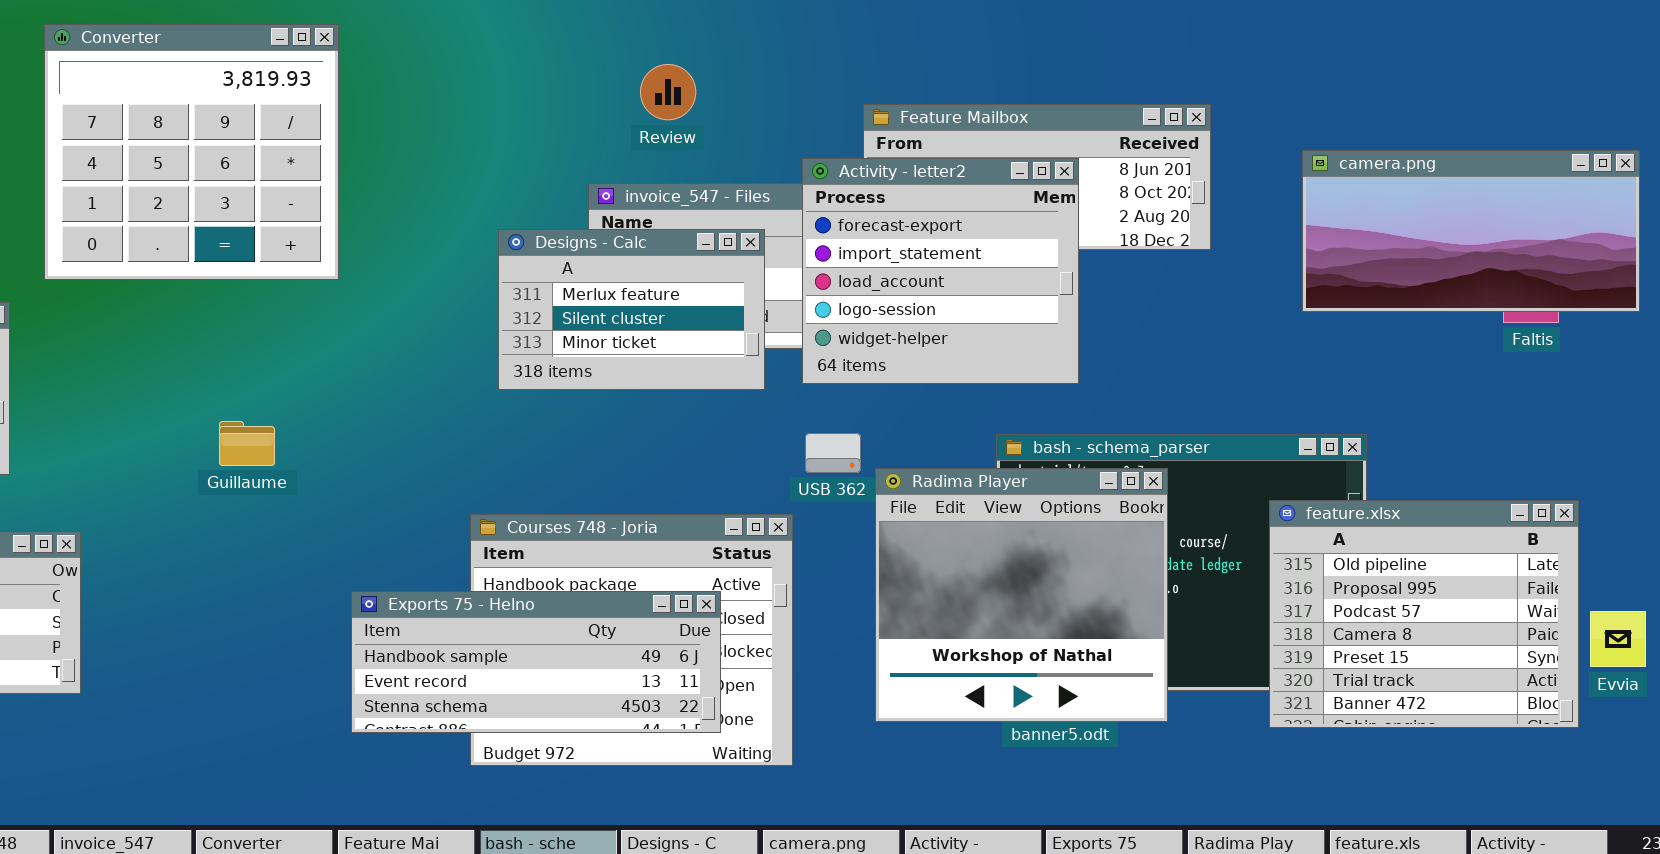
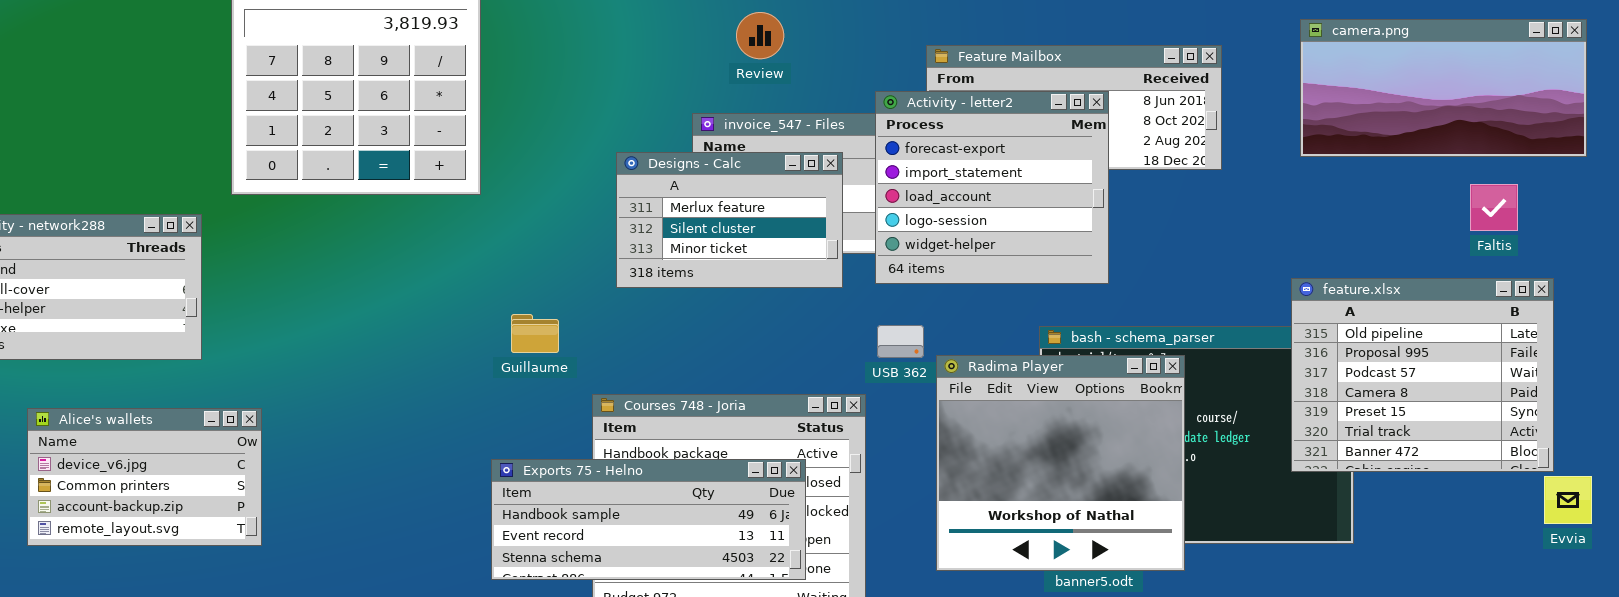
camera.png: [1302,150,1640,312] -> [1300,19,1587,157], moved
Guillaume: [219,421,275,466] -> [511,314,559,353], moved
feature.xlsx: [1269,500,1579,728] -> [1291,278,1554,472], moved

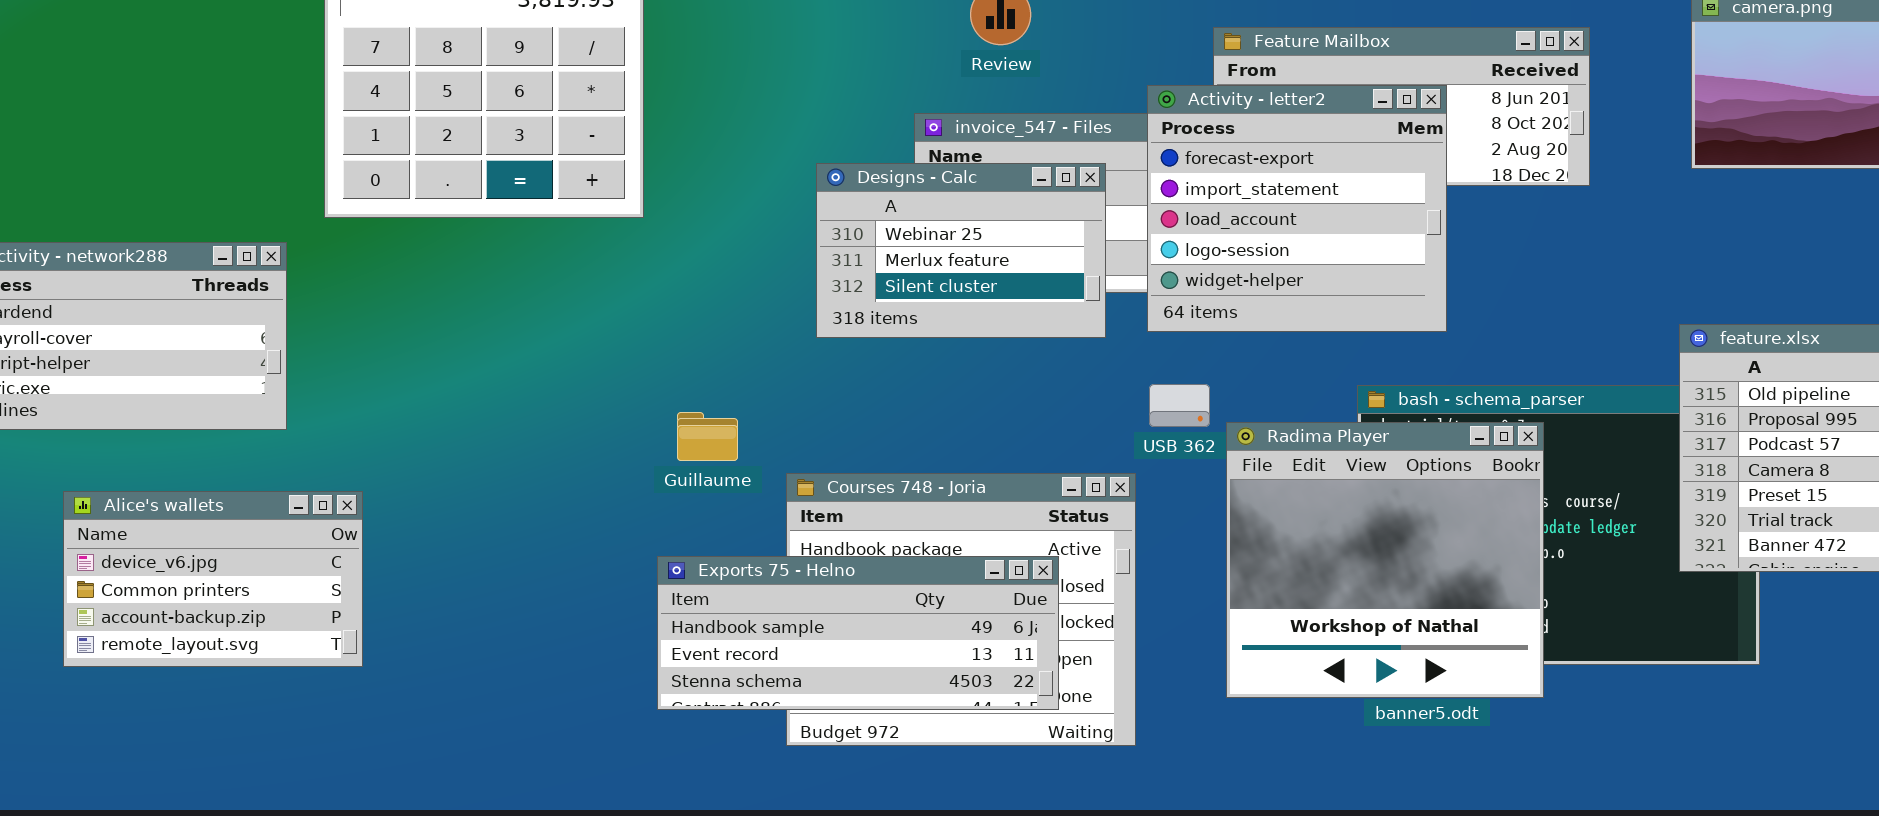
Designs - Calc: [616,152,843,288] -> [816,163,1106,338], scrolled up 1 row
Guillaume: [511,314,559,353] -> [677,412,738,461], moved

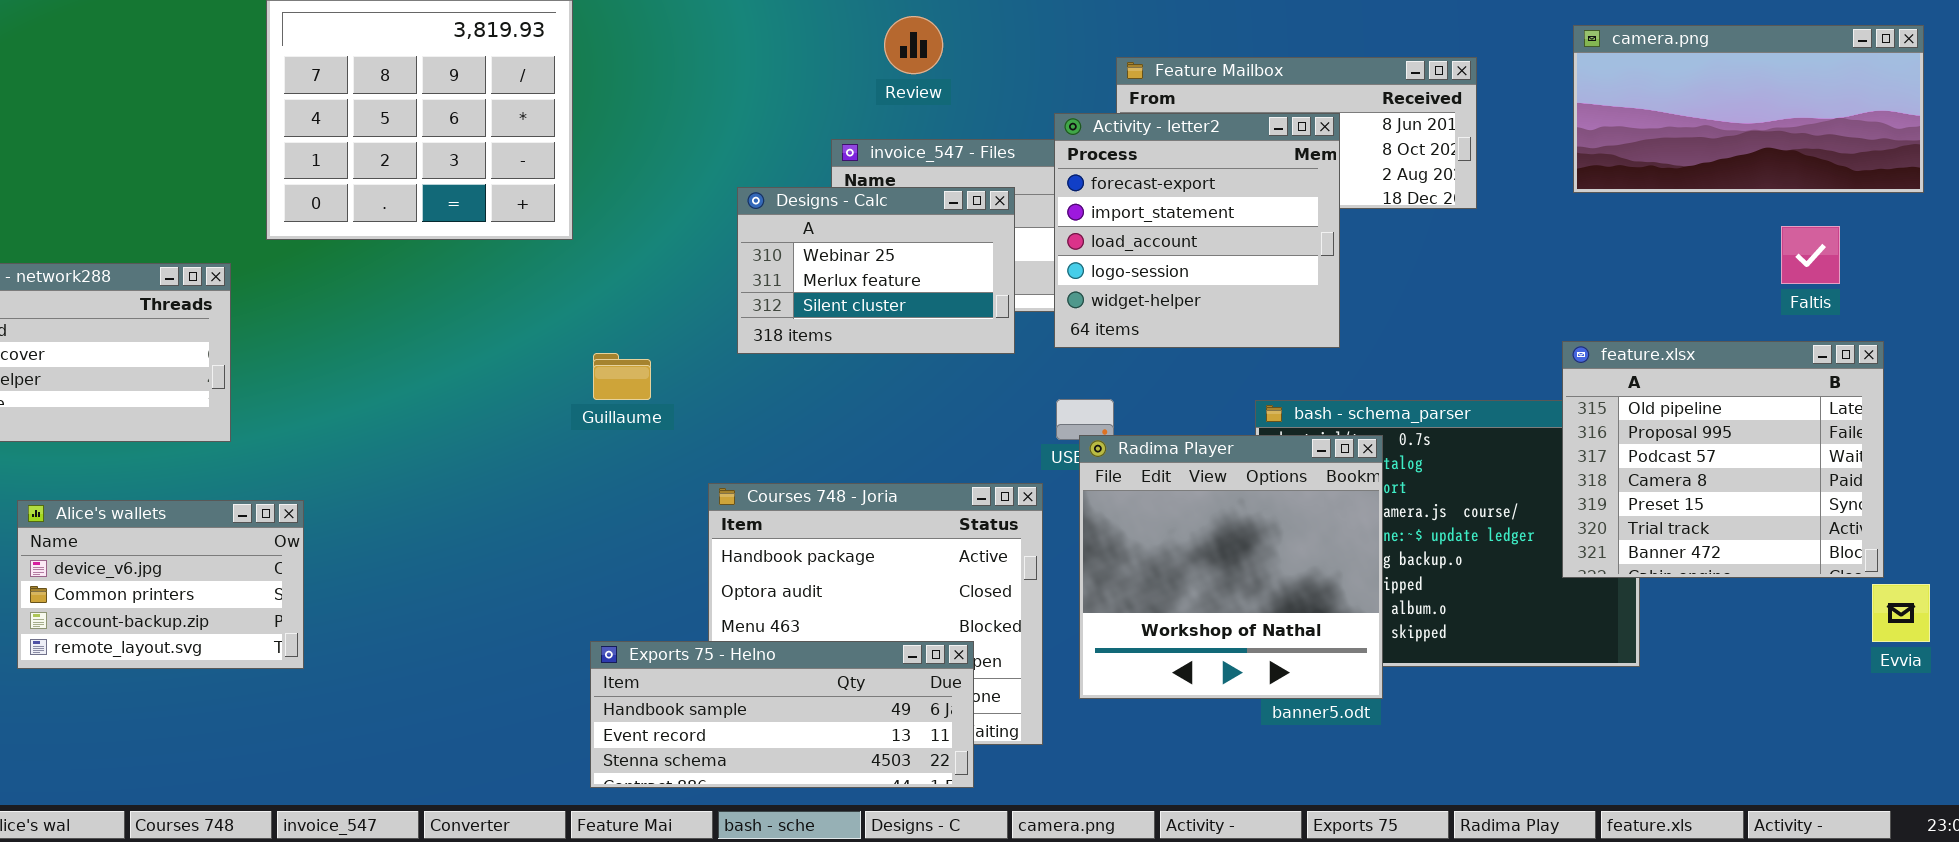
Guillaume: [677,412,738,461] -> [593,353,651,400], moved
Radima Player: [1226,422,1544,698] -> [1079,435,1383,699], moved
Exports 75 - Helno: [657,556,1059,710] -> [590,641,974,788], moved

